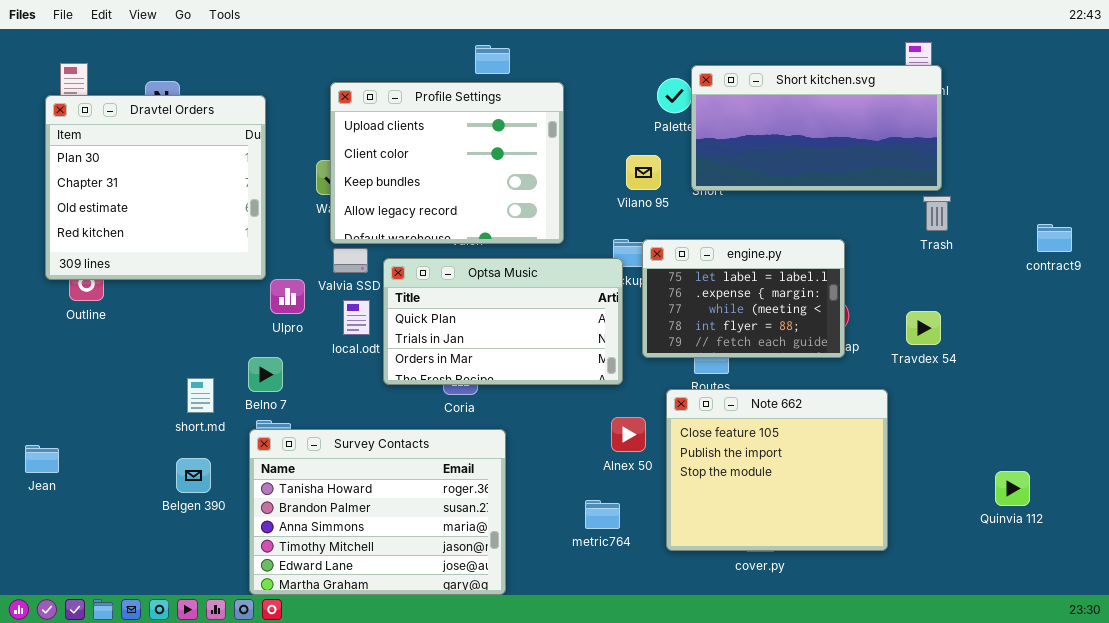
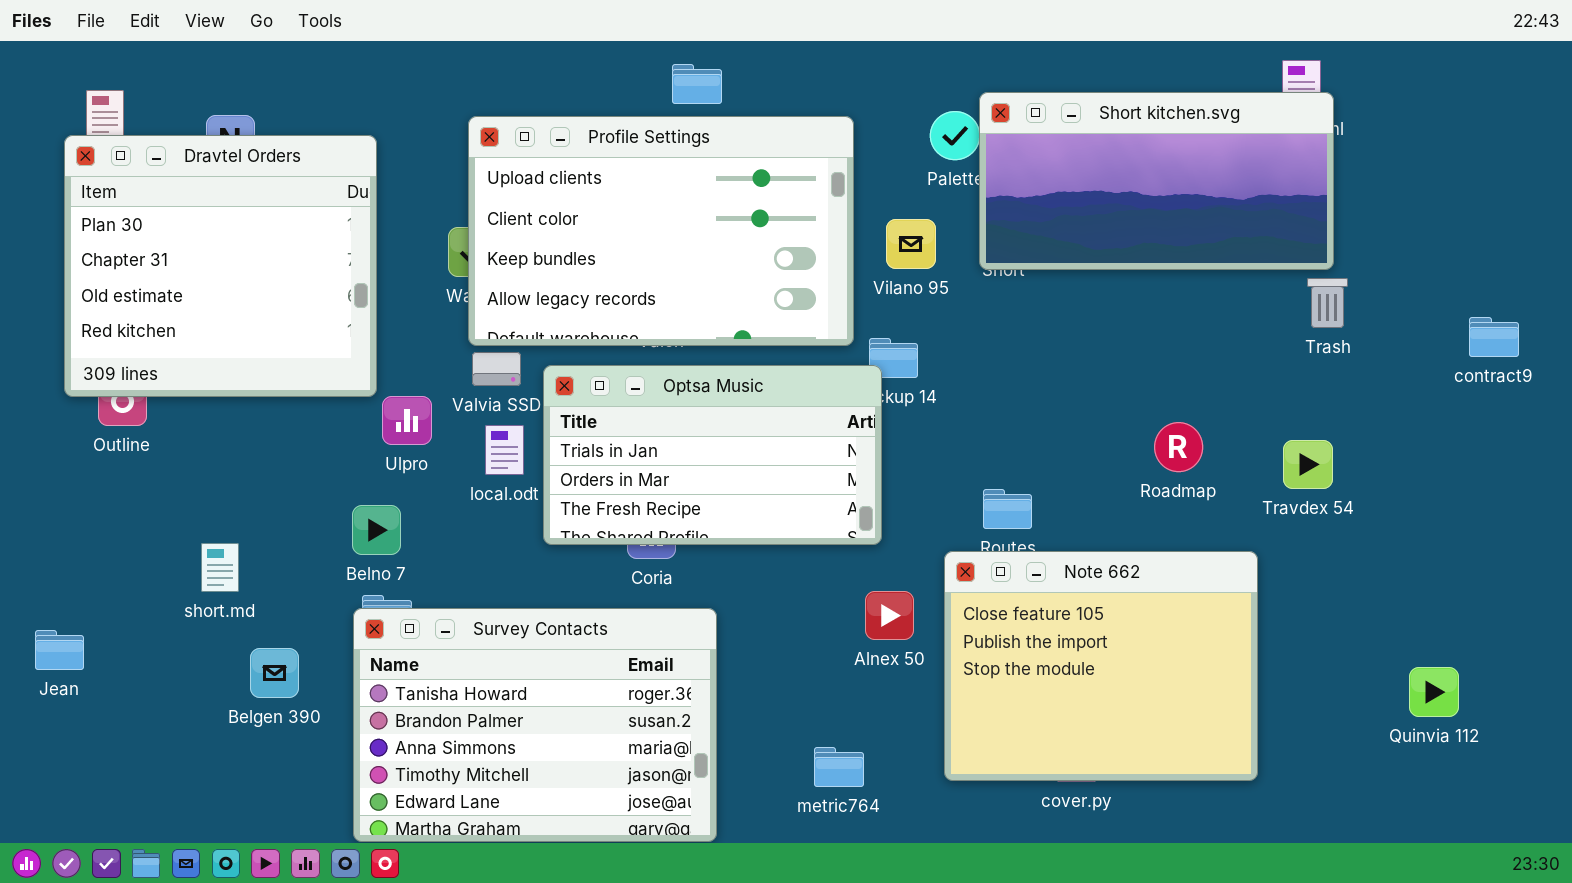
Profile Settings: [330,82,564,244] -> [468,116,854,346], resized
engine.py: [642,239,845,358] -> none, closed
Optsa Music: [383,258,623,385] -> [543,365,882,545], scrolled down 1 row
short.md: [187,378,214,413] -> [201,543,239,592], moved
metric764: [585,500,620,529] -> [814,747,864,787], moved

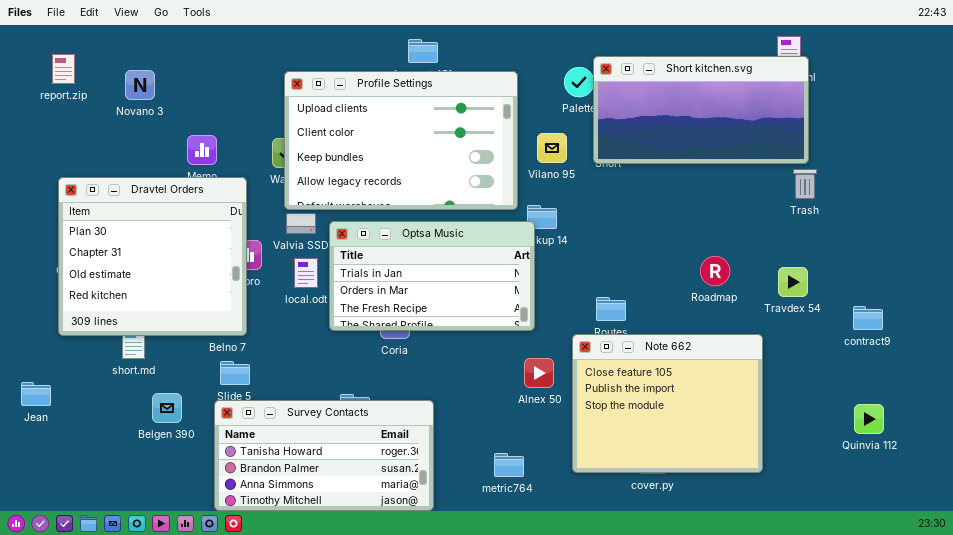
Dravtel Orders: [64,135,377,397] -> [58,177,247,336], moved
contract9: [1469,317,1519,357] -> [853,306,883,330], moved
Survey Contacts: [353,608,717,842] -> [214,400,434,511], resized

